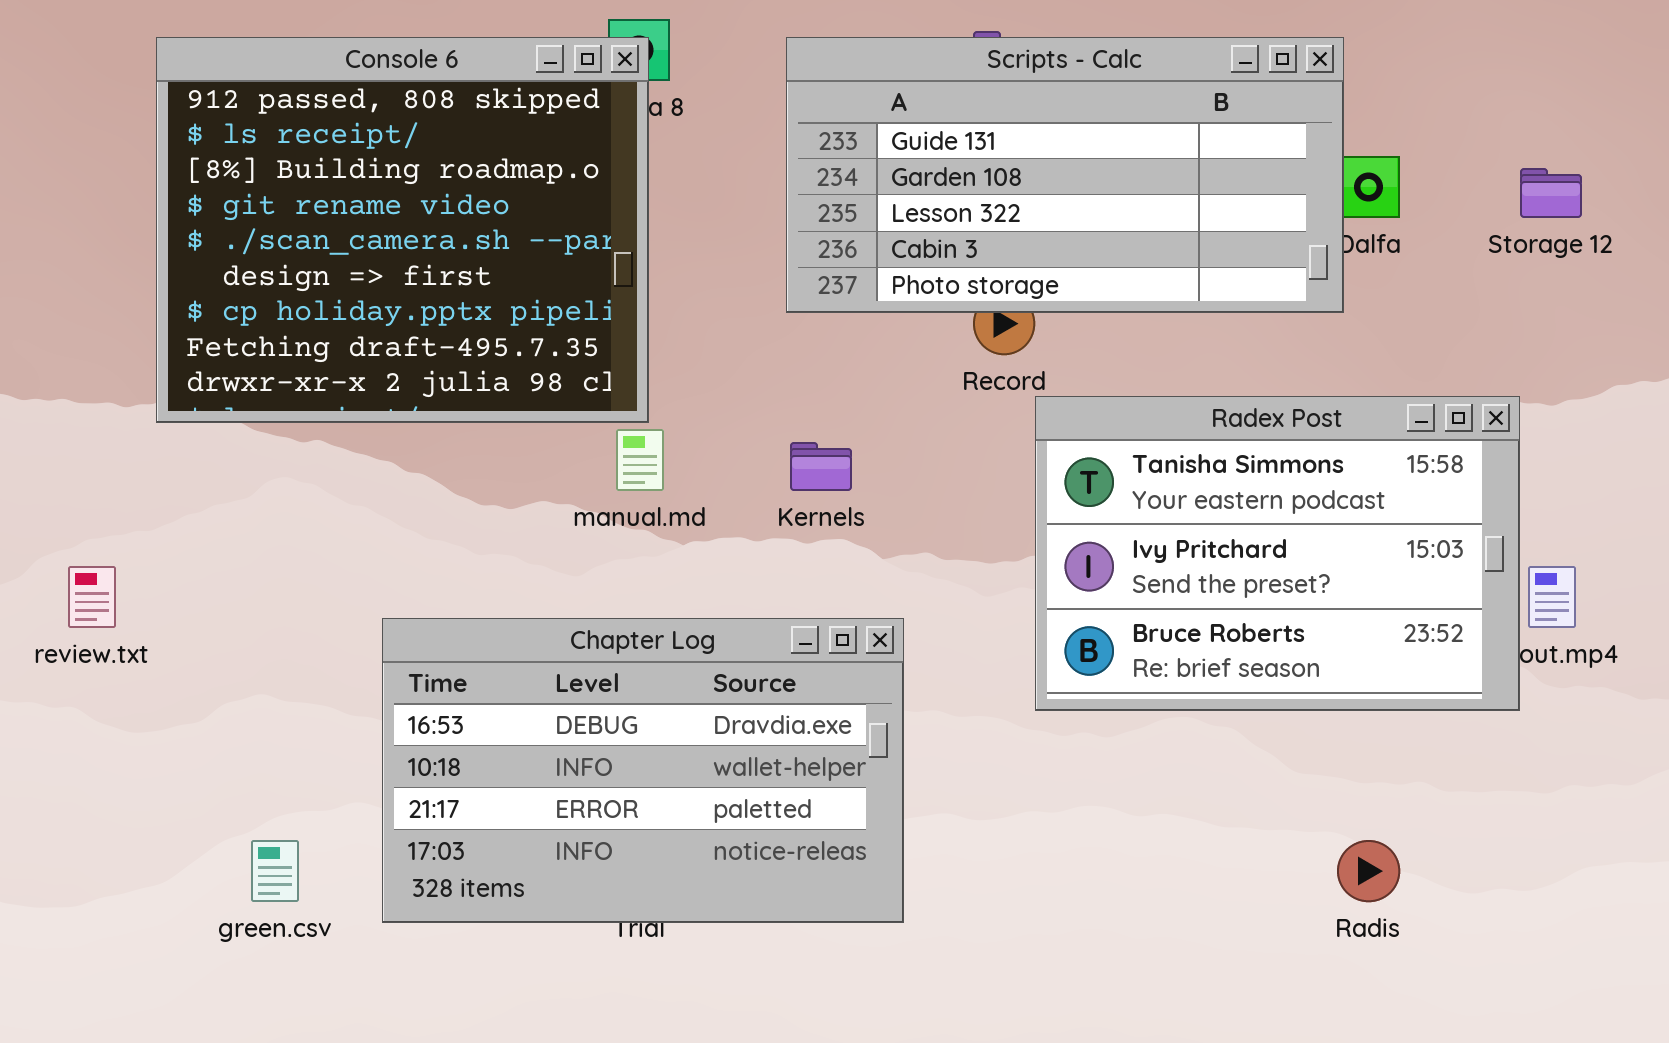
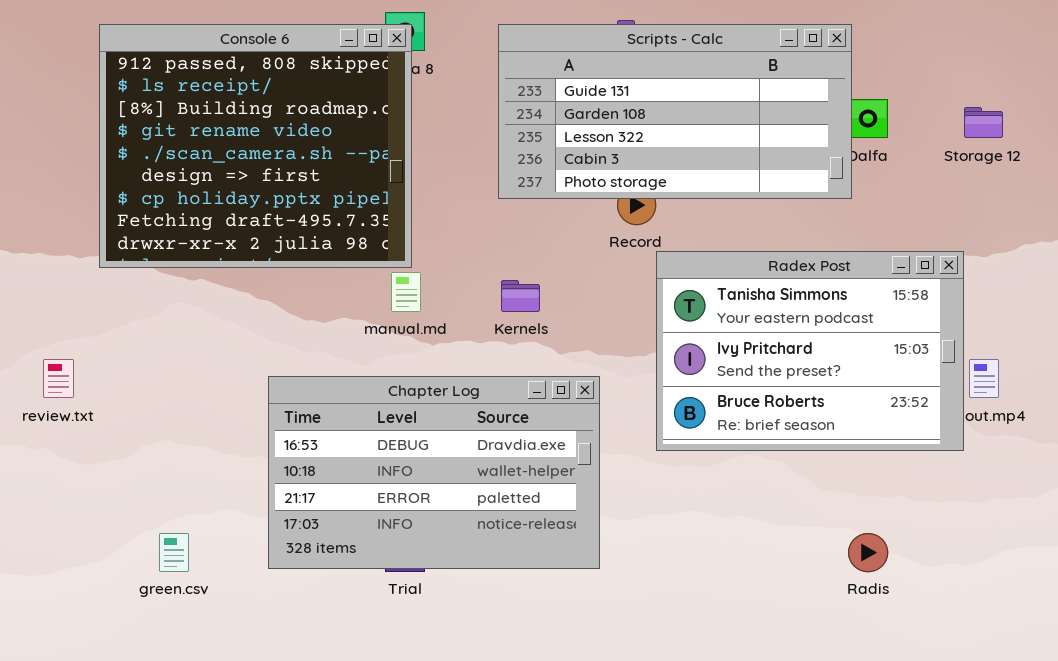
Chapter Log: [382,618,904,923] -> [268,376,600,569], moved

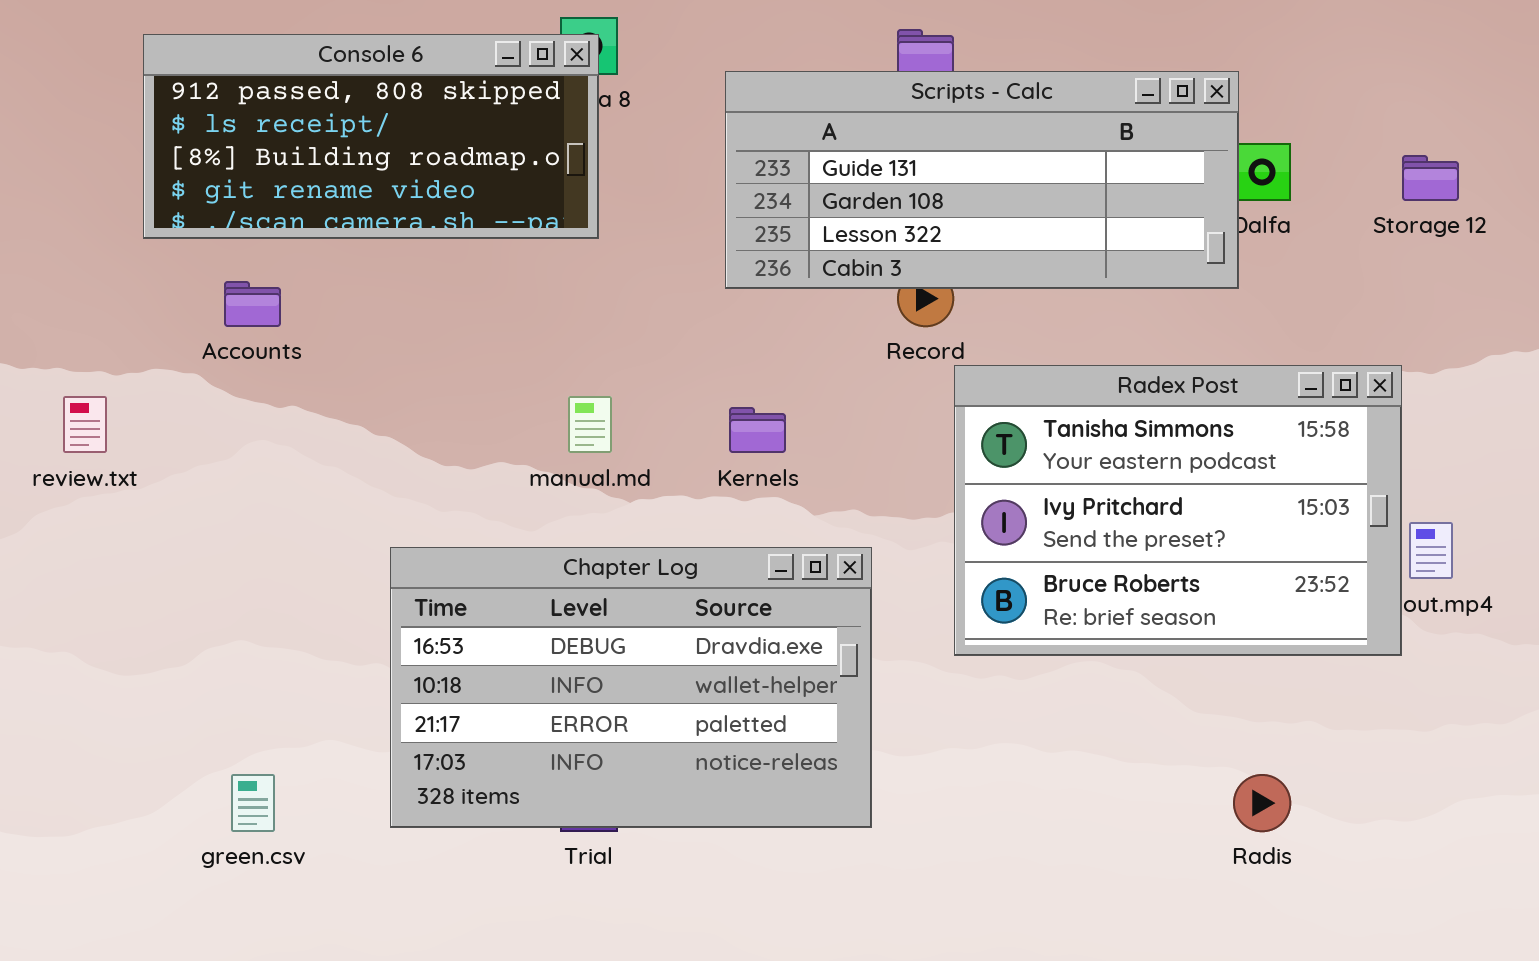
Console 6: [99,24,412,268] -> [143,34,599,239], resized
Scripts - Calc: [498,24,852,199] -> [725,71,1239,289], resized
review.txt: [43,359,74,398] -> [63,396,107,453], moved

